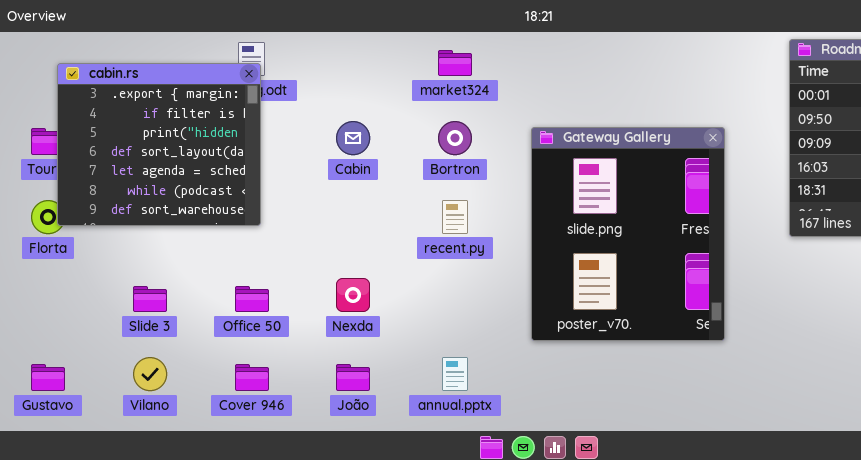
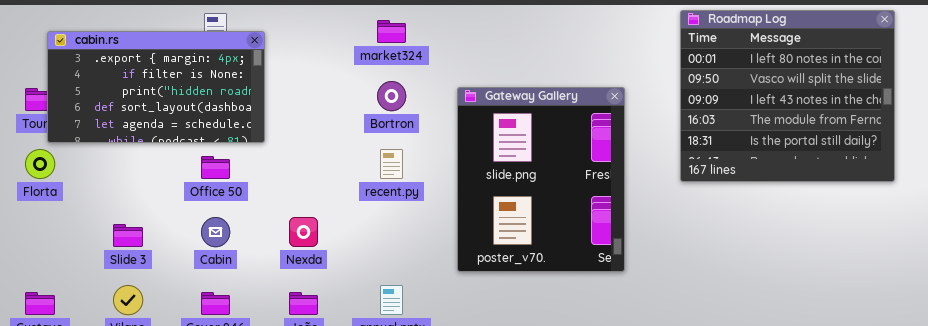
cabin.rs: [57,63,261,226] -> [47,31,265,143], resized
Cabin: [336,121,370,155] -> [201,217,230,247], moved
Office 50: [235,286,269,312] -> [201,156,230,179], moved

